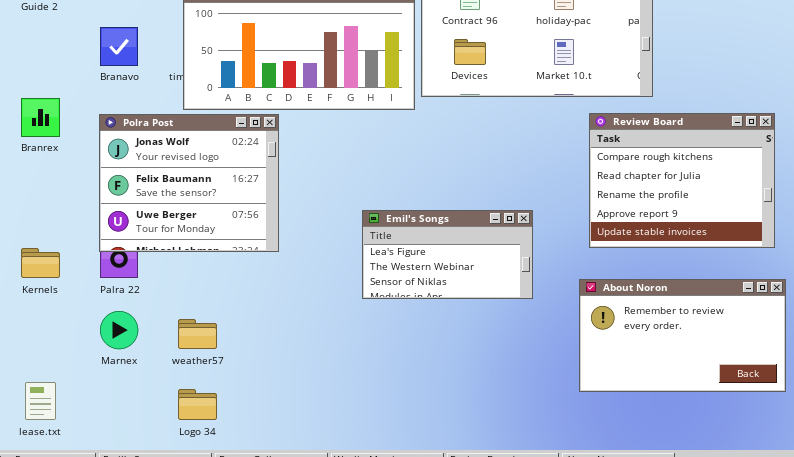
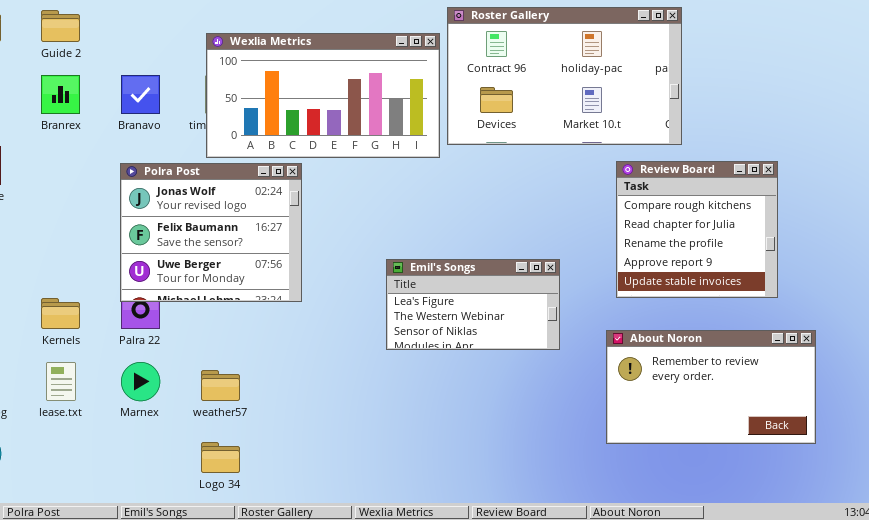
Branrex: [21,98,60,137] -> [41,75,80,114], moved
Review Board: [589,113,775,248] -> [616,161,778,298], resized
lease.txt: [25,382,56,420] -> [46,362,76,401], moved

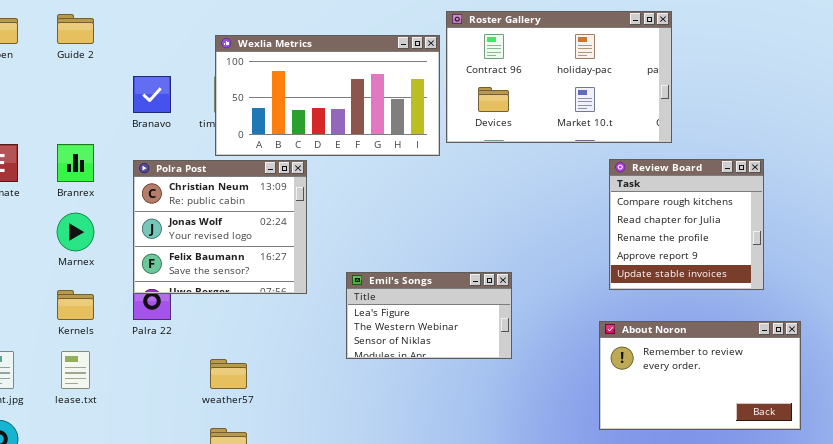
Branrex: [41,75,80,114] -> [57,144,94,182], moved
Polra Post: [120,163,302,302] -> [133,160,307,294], scrolled up 1 row
Emil's Songs: [386,259,560,350] -> [346,272,512,359], moved
Marnex: [121,362,160,401] -> [57,213,94,251], moved

